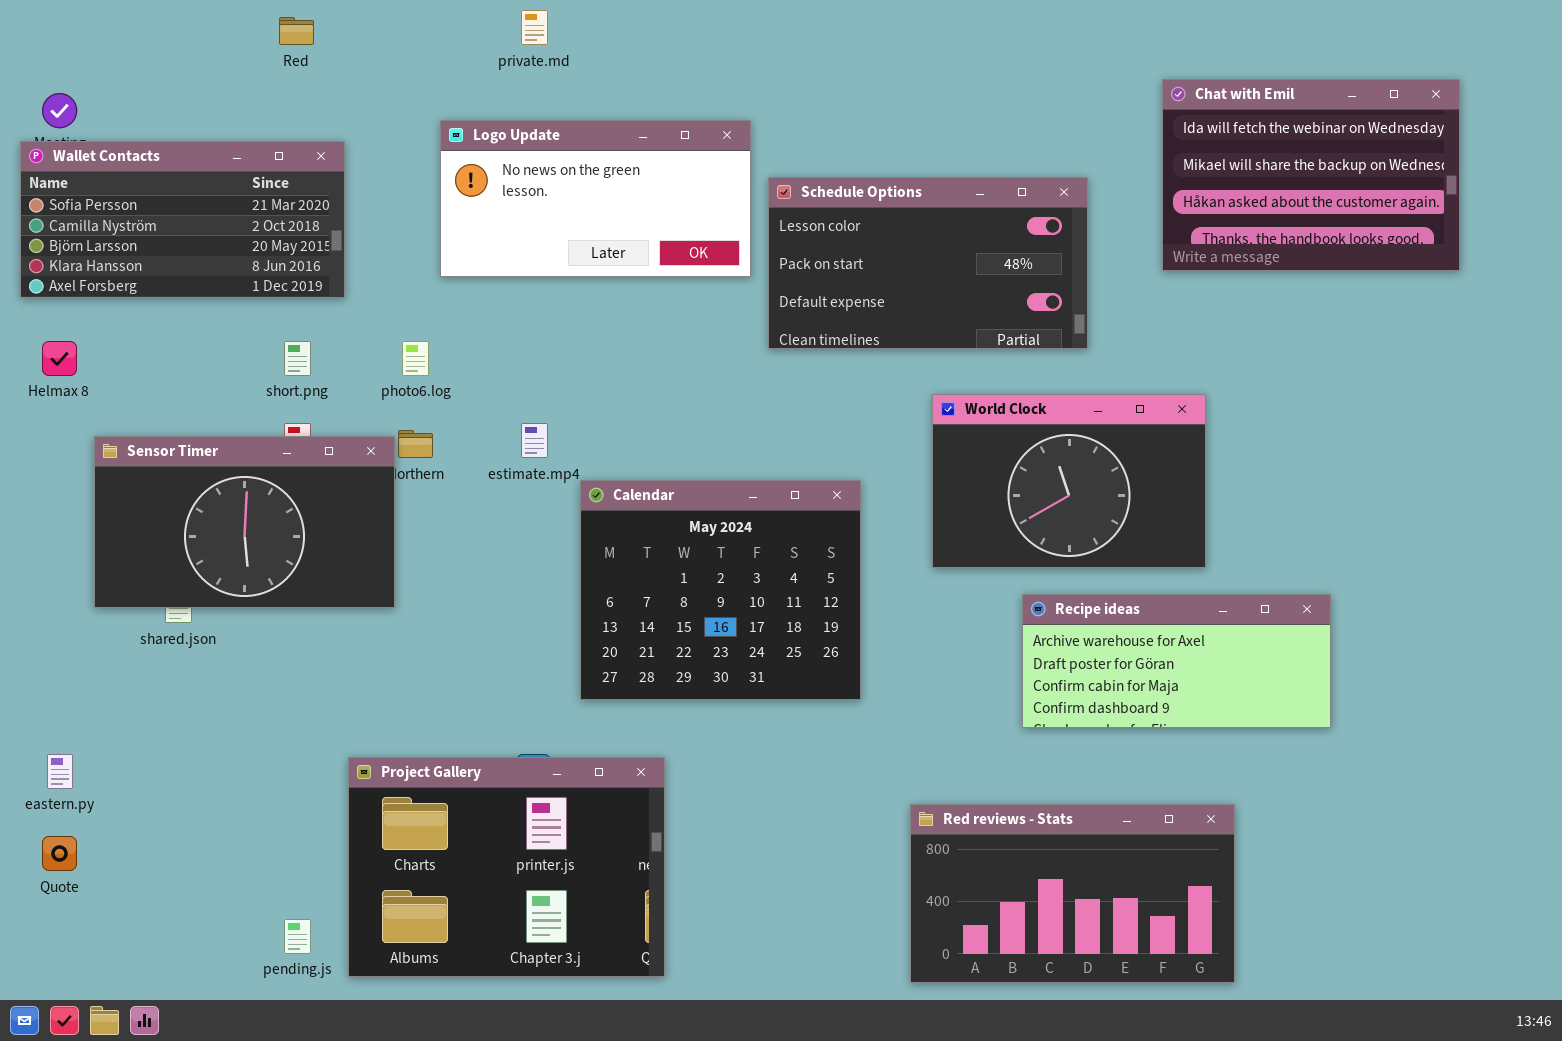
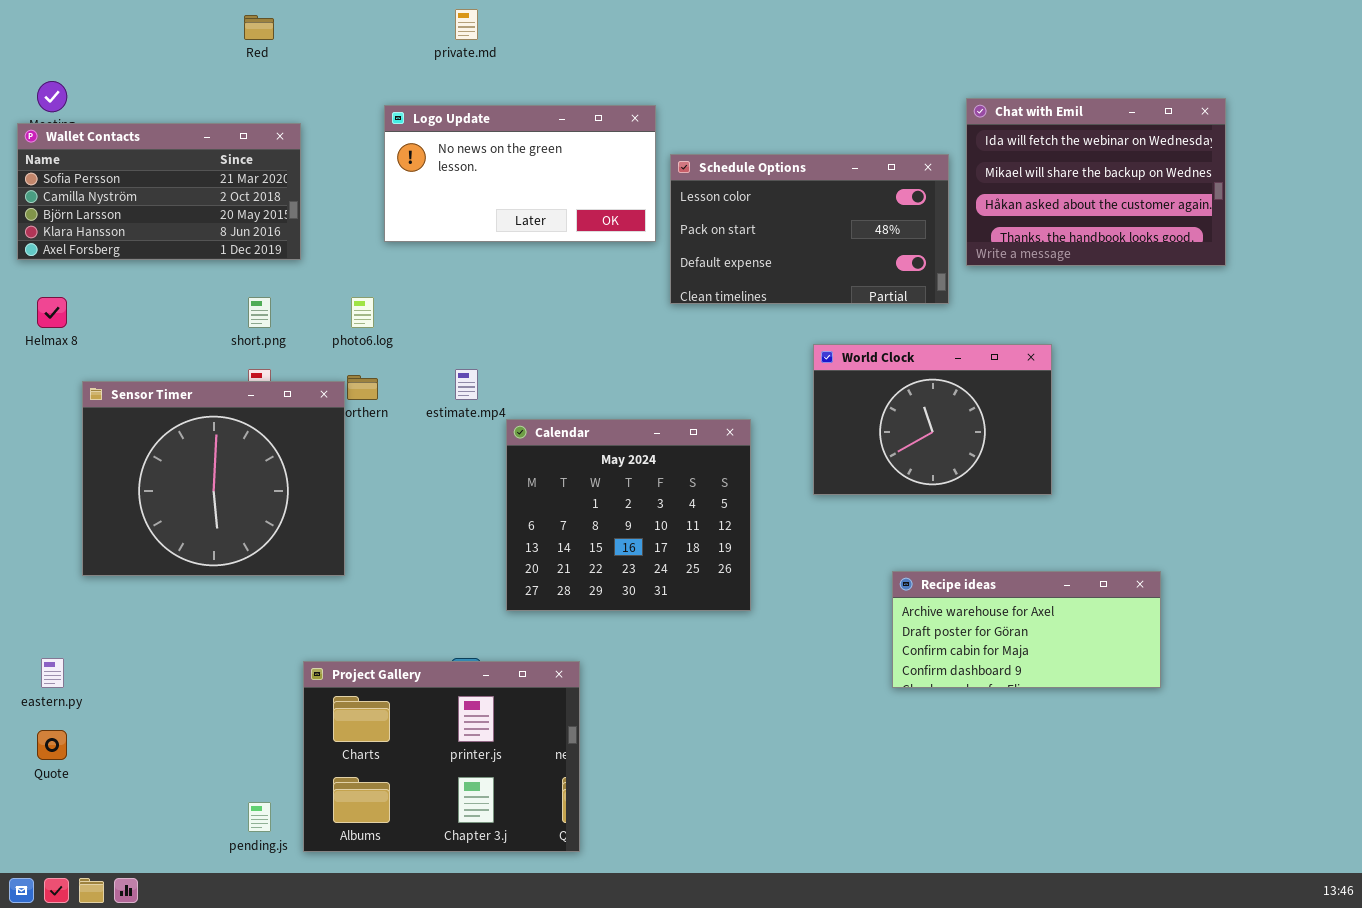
Chat with Emil: [1162,79,1460,271] -> [966,98,1226,266], moved
Sensor Timer: [94,436,395,608] -> [82,381,345,576], resized
Recipe ideas: [1022,594,1331,728] -> [892,571,1161,688], moved
Red reviews - Stats: [910,804,1235,983] -> none, closed

